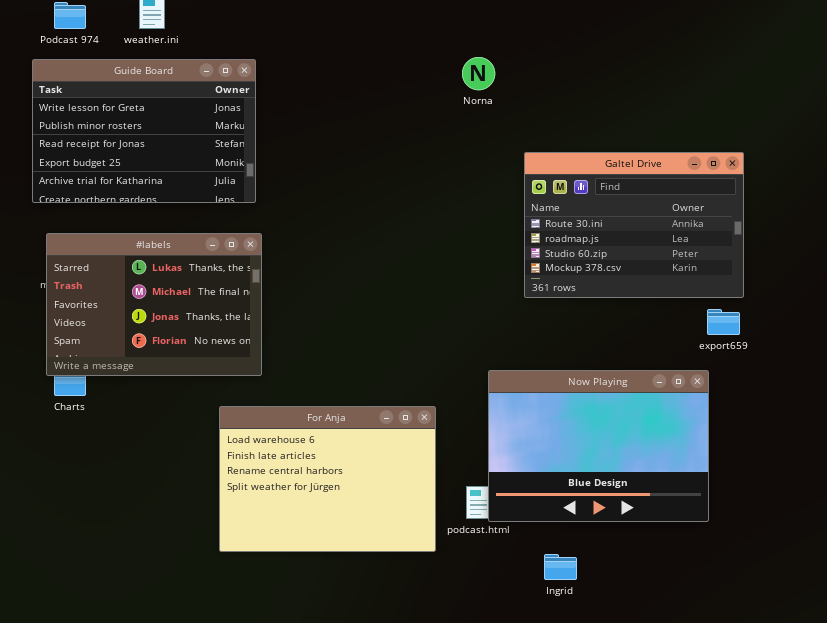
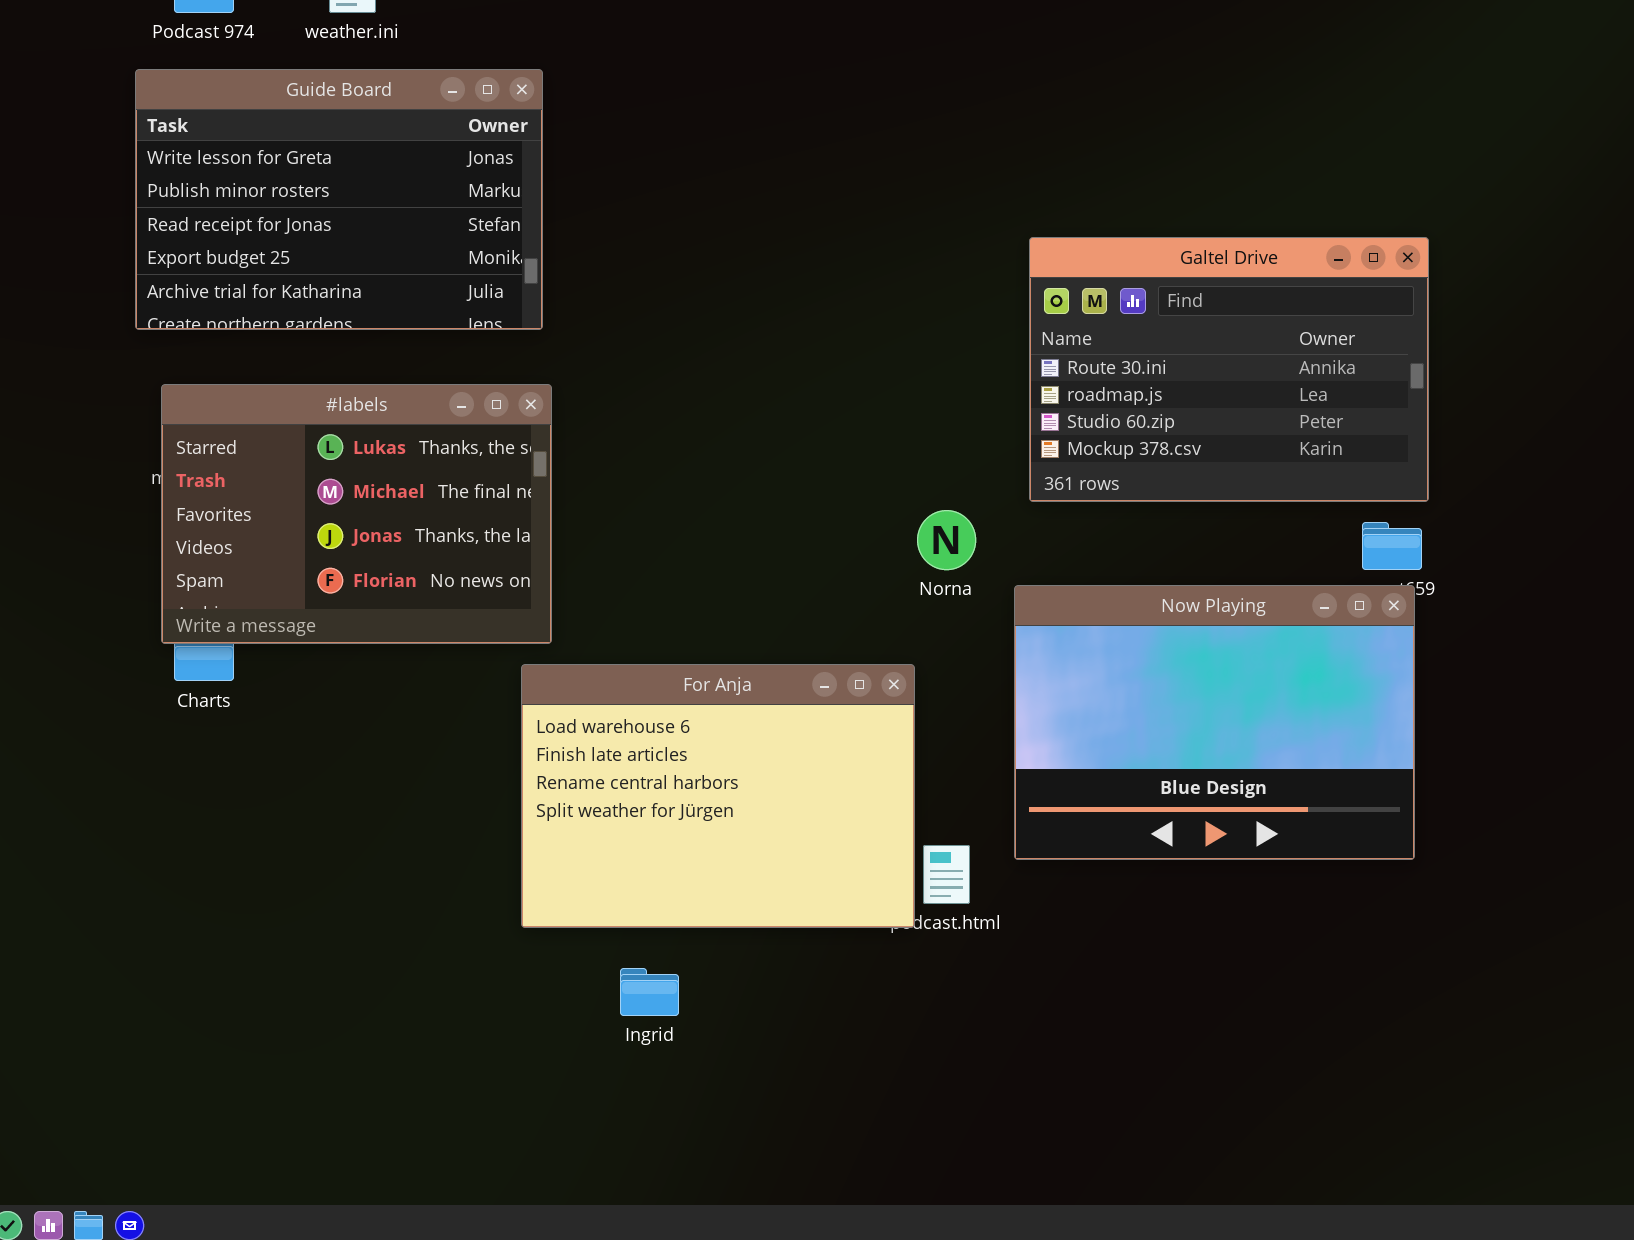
Norna: [462,57,495,90] -> [917,510,976,570], moved
Now Playing: [488,370,709,522] -> [1014,585,1415,860], moved
For Anja: [219,406,436,552] -> [521,664,915,928], moved
Ingrid: [544,554,577,580] -> [620,968,679,1016], moved

